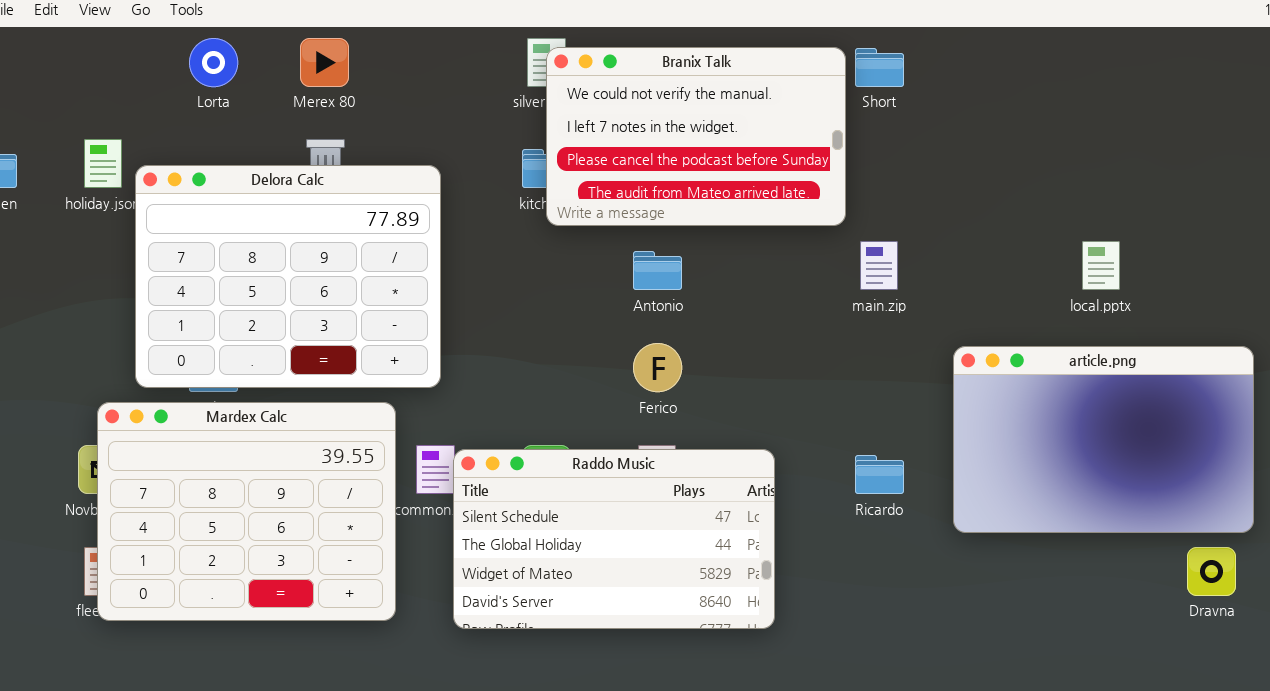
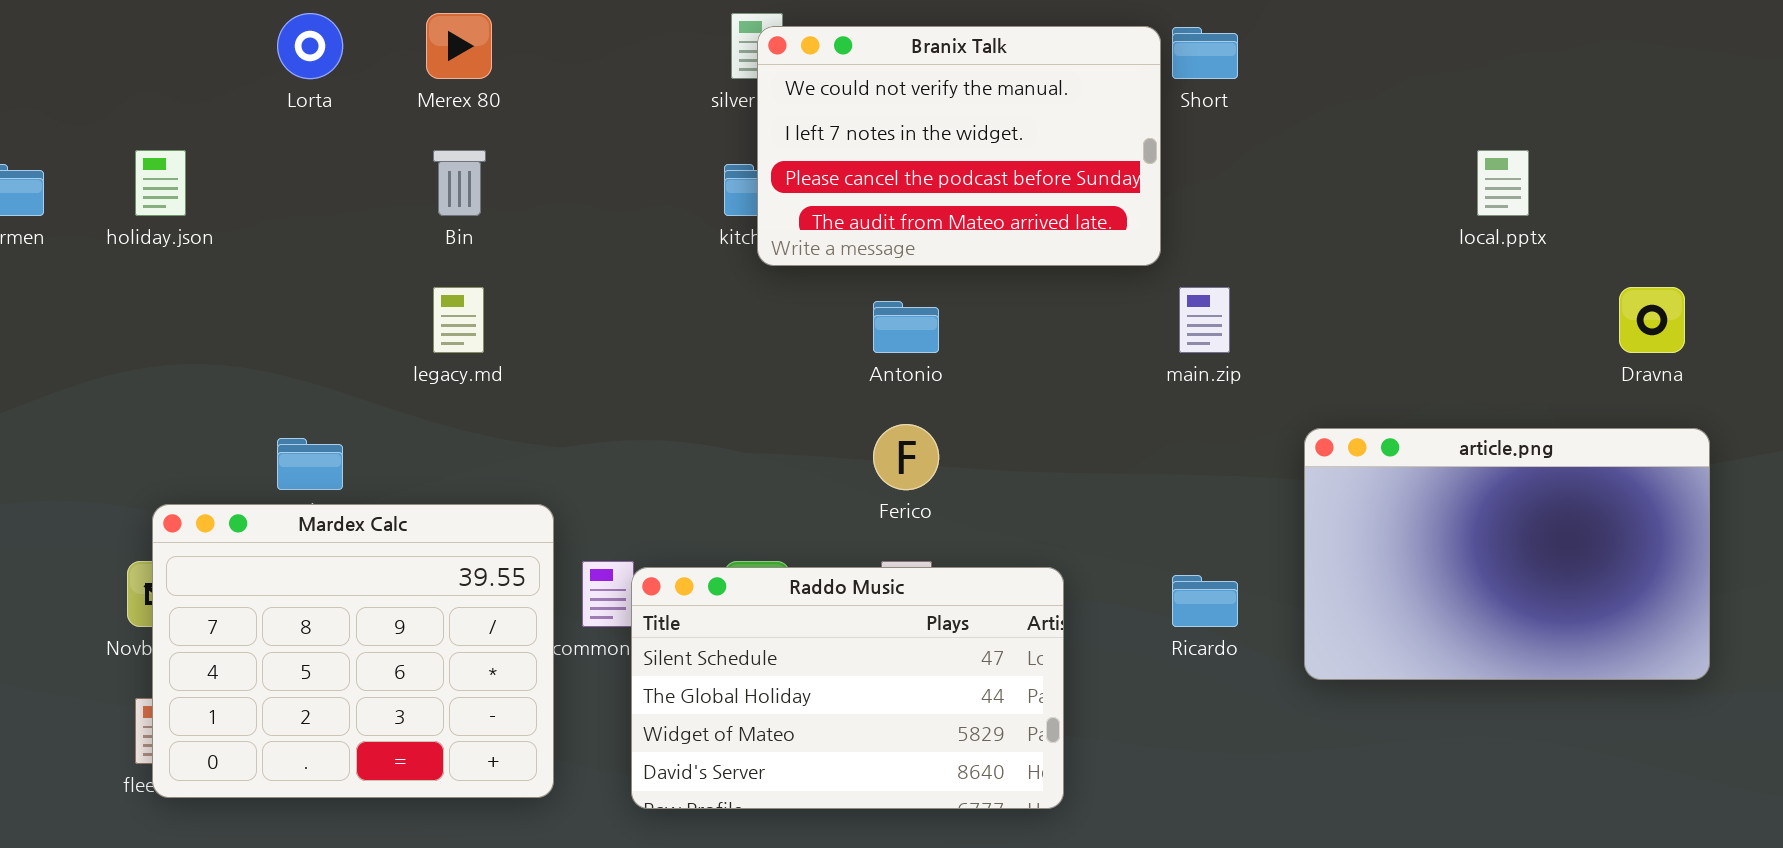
Delora Calc: [135,165,441,388] -> none, closed
local.pptx: [1082,241,1120,290] -> [1477,150,1529,216], moved
Dravna: [1187,547,1236,596] -> [1619,287,1685,353], moved

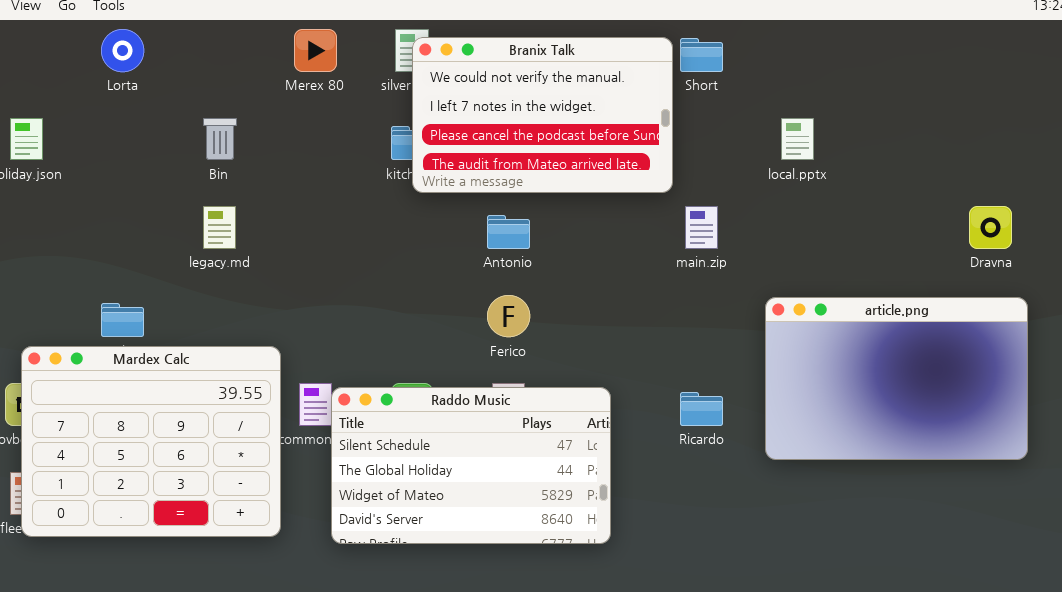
Merex 80: [426,13,492,79] -> [294,29,337,72], moved
local.pptx: [1477,150,1529,216] -> [781,118,814,160], moved

